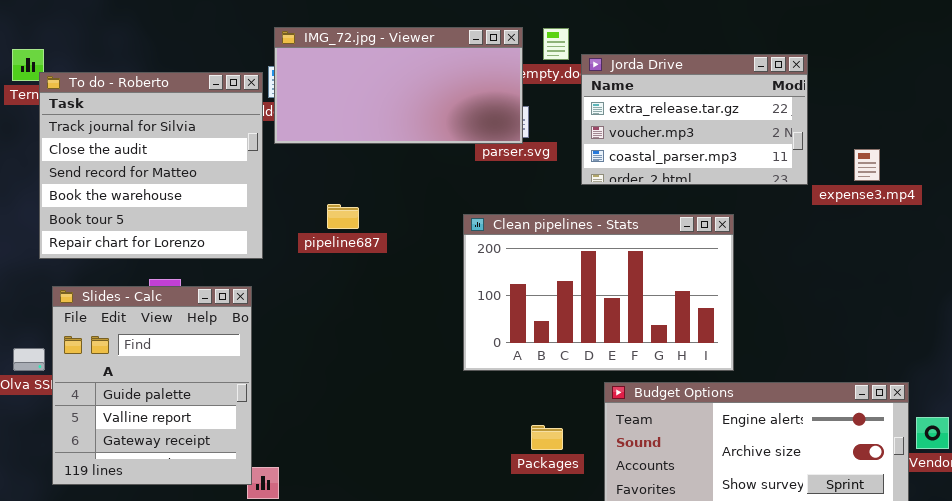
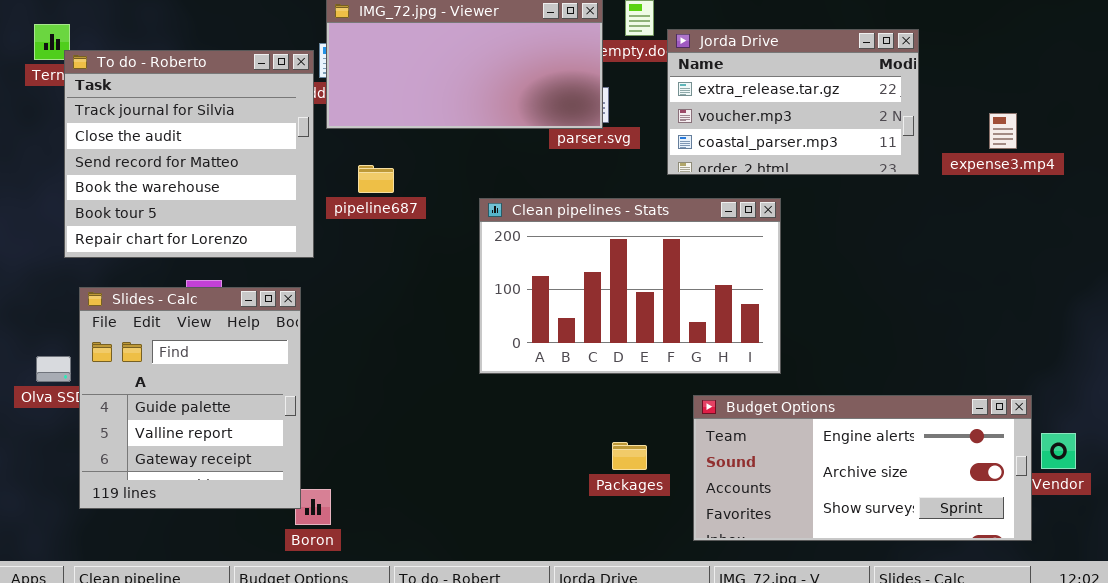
expense3.mp4: [854,149,880,181] -> [989,113,1017,149], moved
pipeline687: [327,204,359,229] -> [358,165,394,193], moved
Clean pipelines - Stats: [463,214,734,371] -> [479,198,781,374], moved

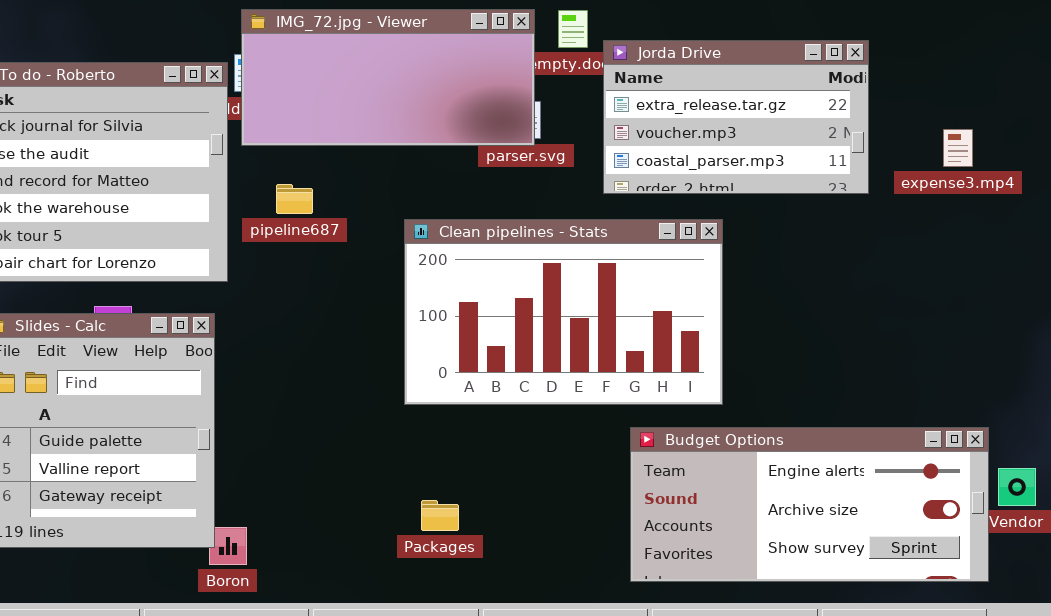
Packages: [612,442,647,470] -> [421,500,459,531], moved

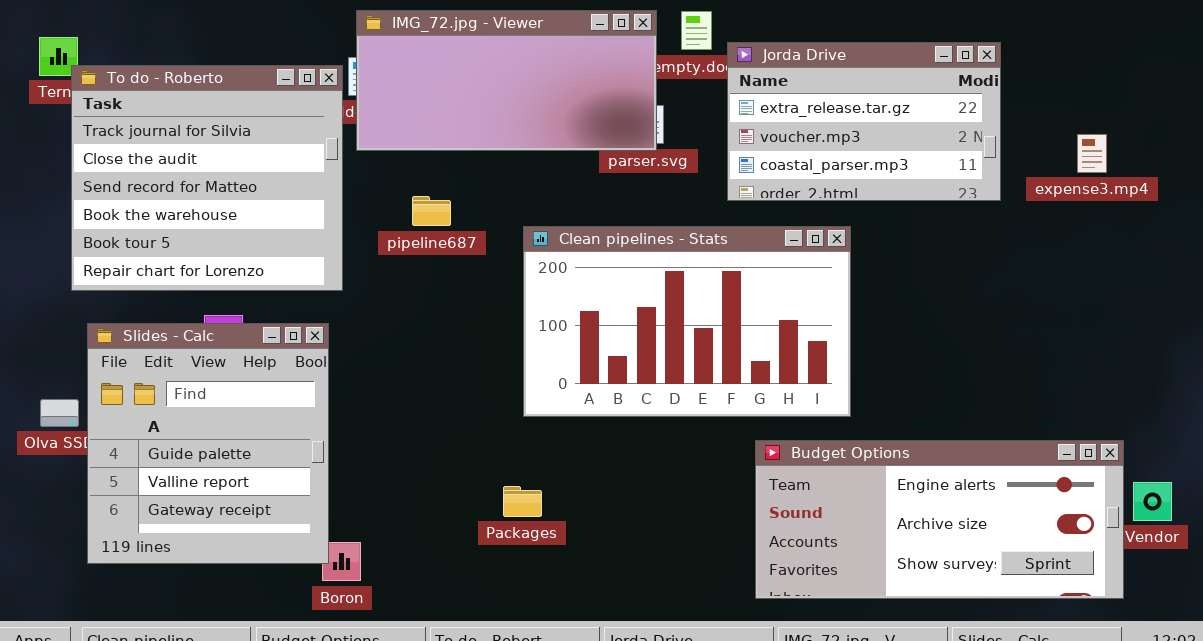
pipeline687: [276,184,313,214] -> [412,196,451,226], moved
Packages: [421,500,459,531] -> [503,486,542,517], moved

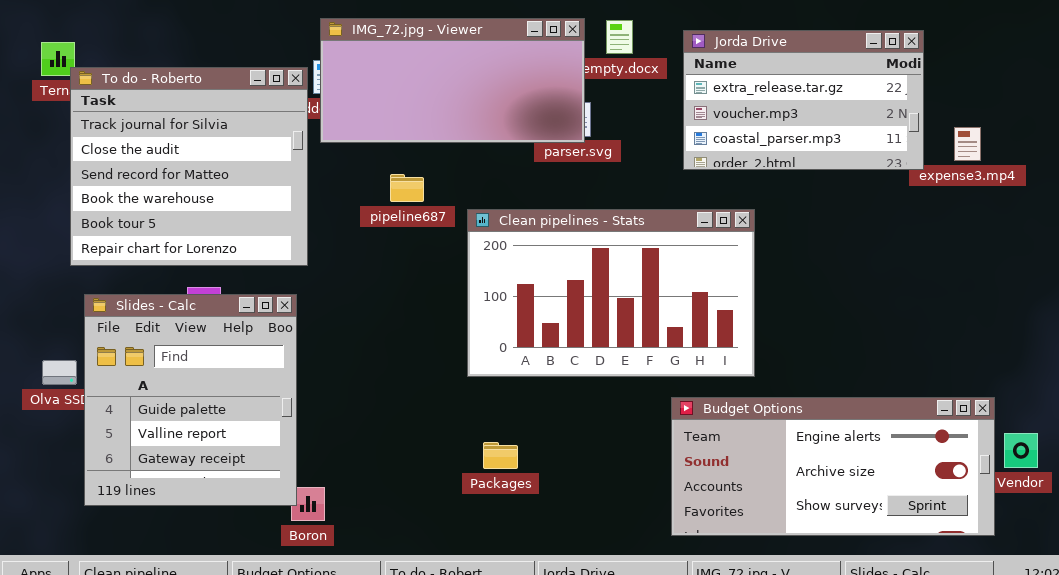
Jorda Drive: [727,42,1001,201] -> [683,30,924,170], moved
pipeline687: [412,196,451,226] -> [390,174,424,202], moved
Packages: [503,486,542,517] -> [483,442,518,469], moved

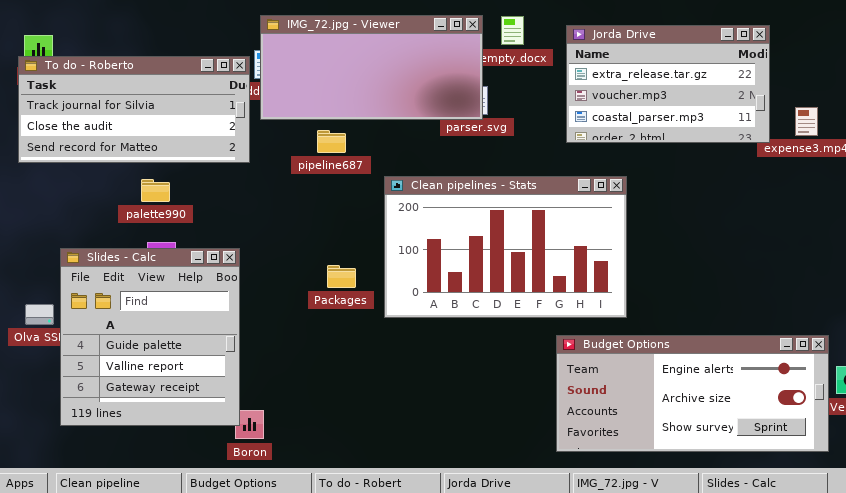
To do - Roberto: [70,67,308,266] -> [18,56,250,163], resized
pipeline687: [390,174,424,202] -> [317,130,346,153], moved
Packages: [483,442,518,469] -> [327,265,356,288], moved

